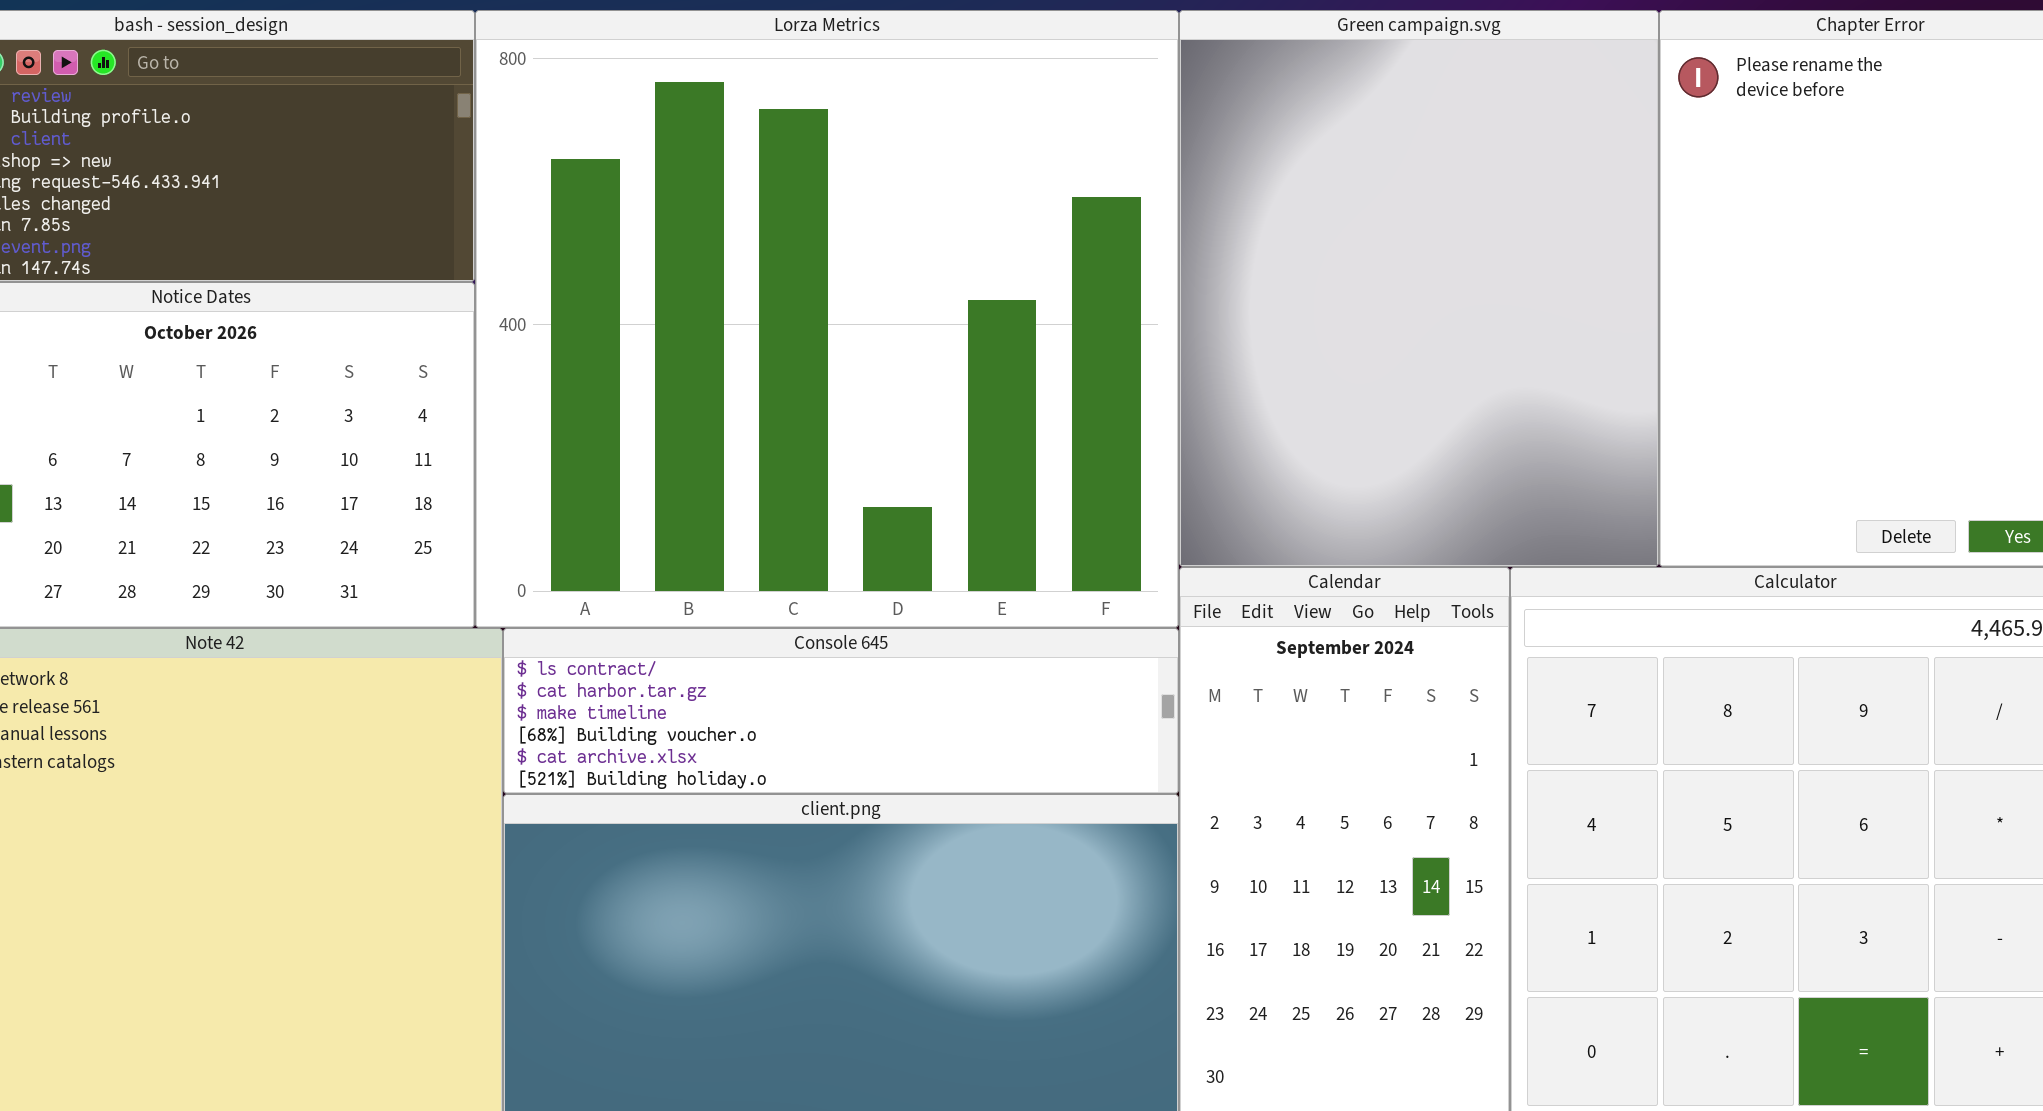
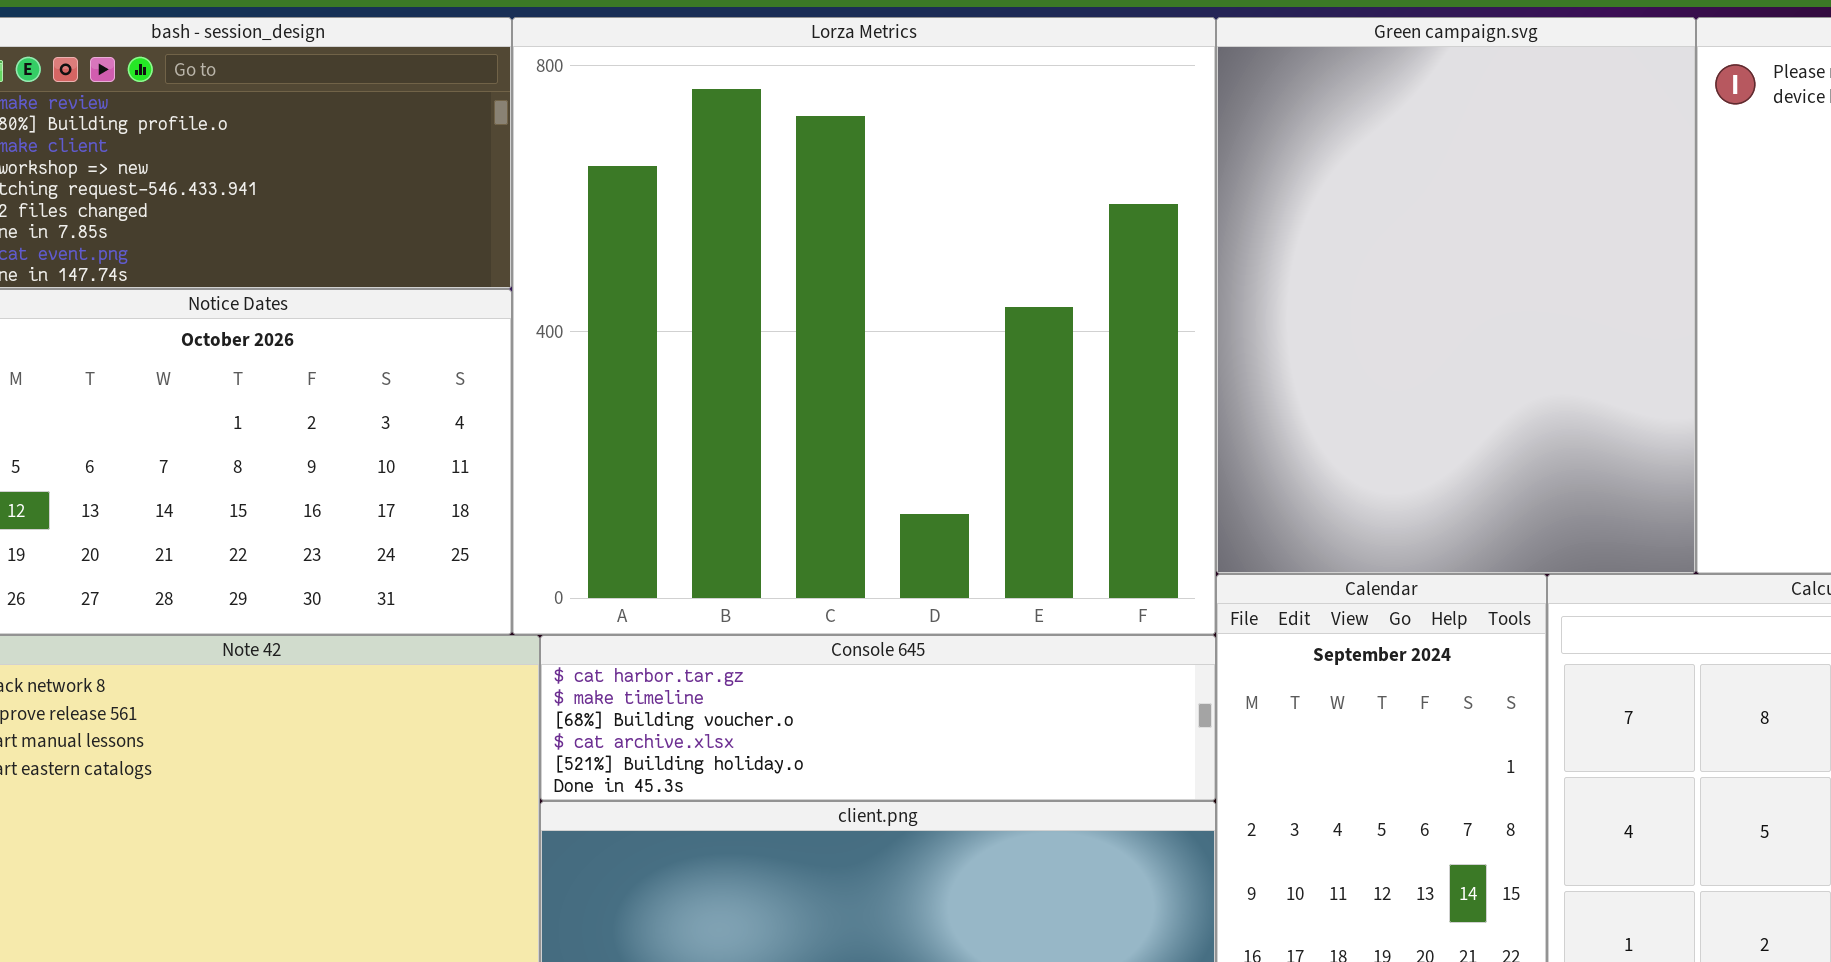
Console 645: [503,628,1179,794] -> [540,635,1216,801], scrolled down 1 row

